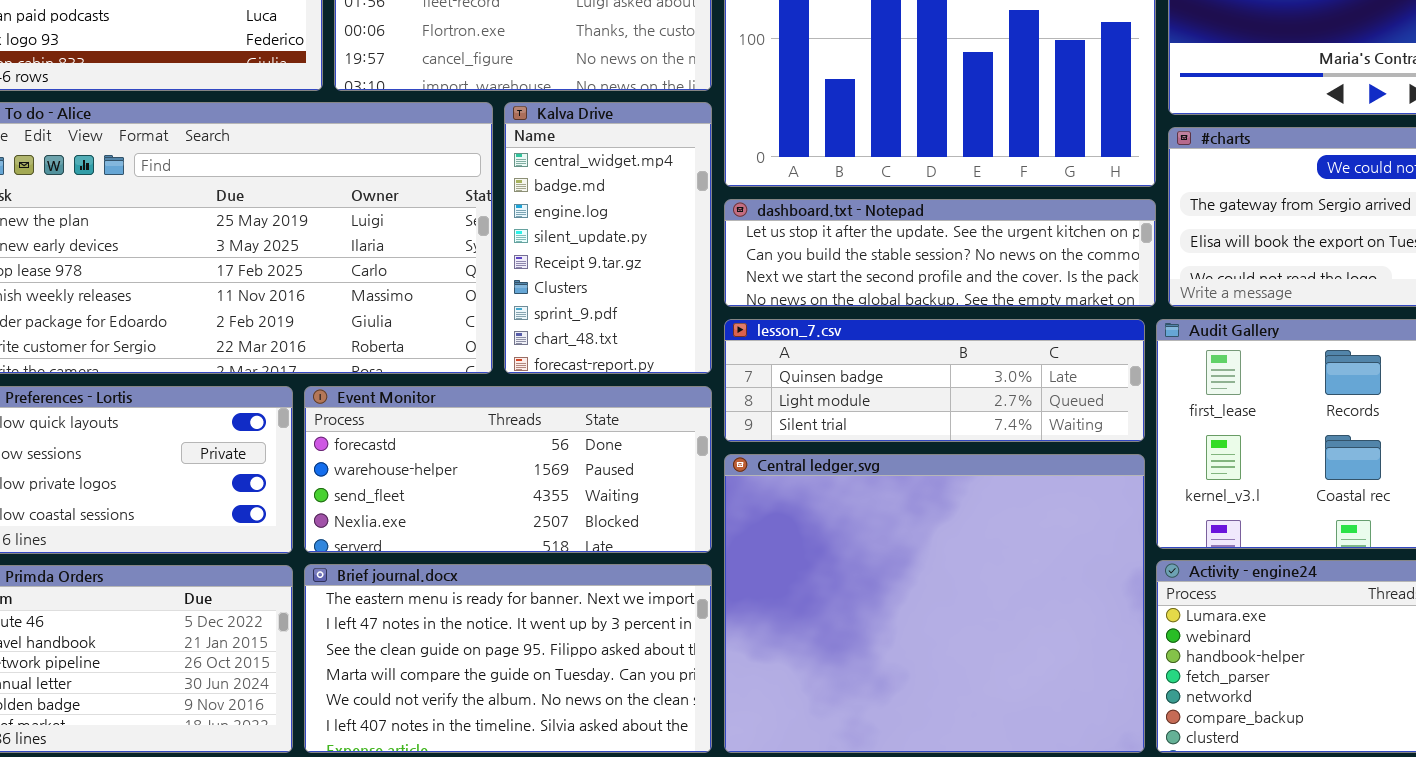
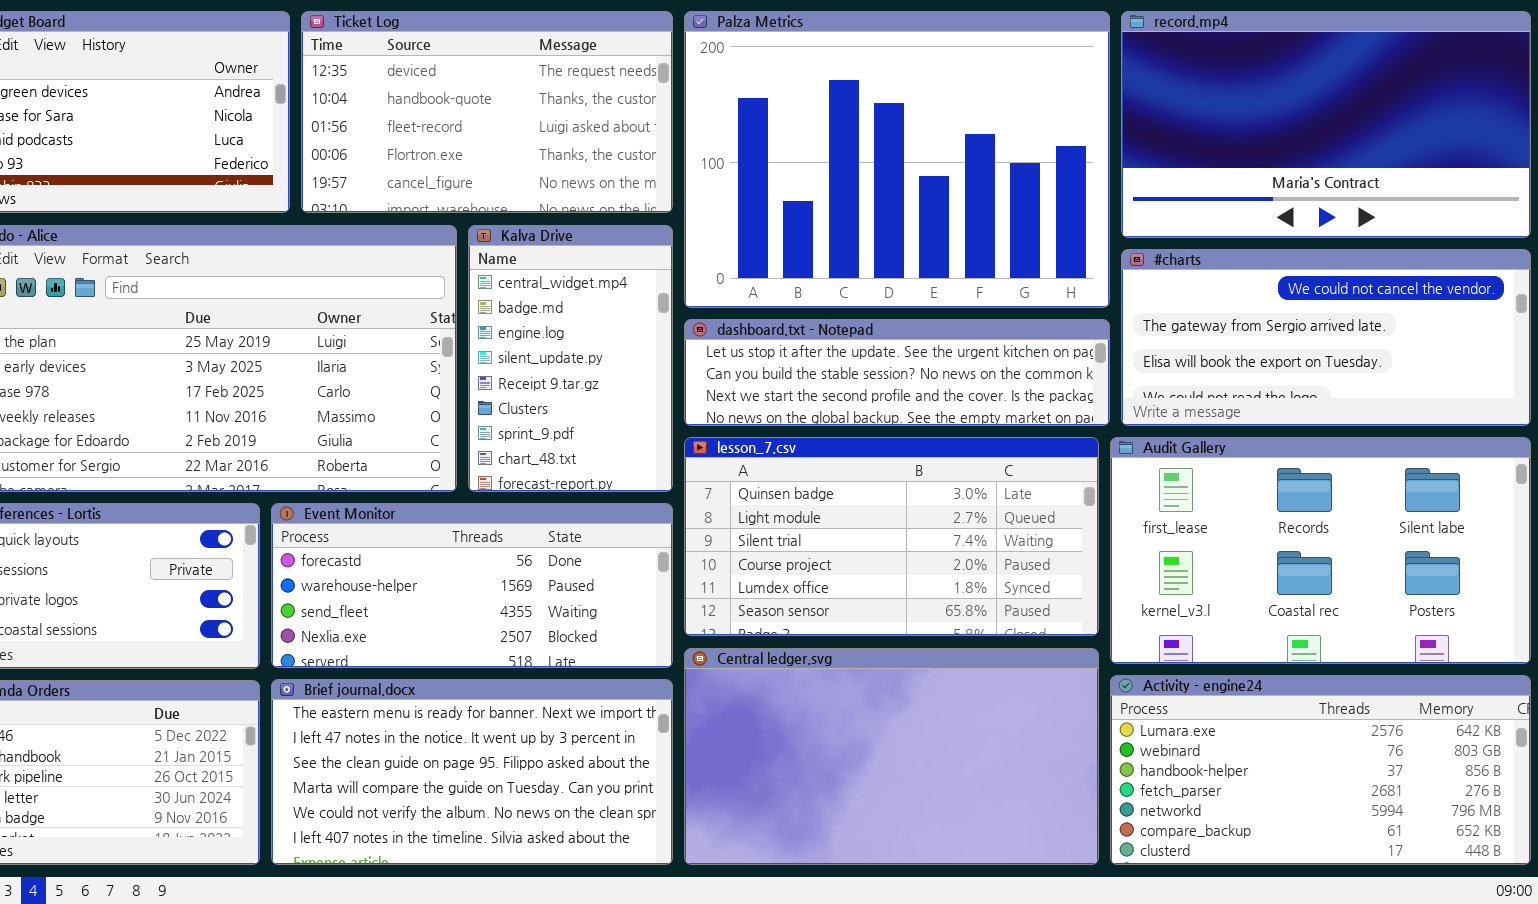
lesson_7.csv: [724,319,1145,442] -> [684,437,1099,636], resized
Central ledger.svg: [724,454,1145,753] -> [684,648,1099,865], resized

